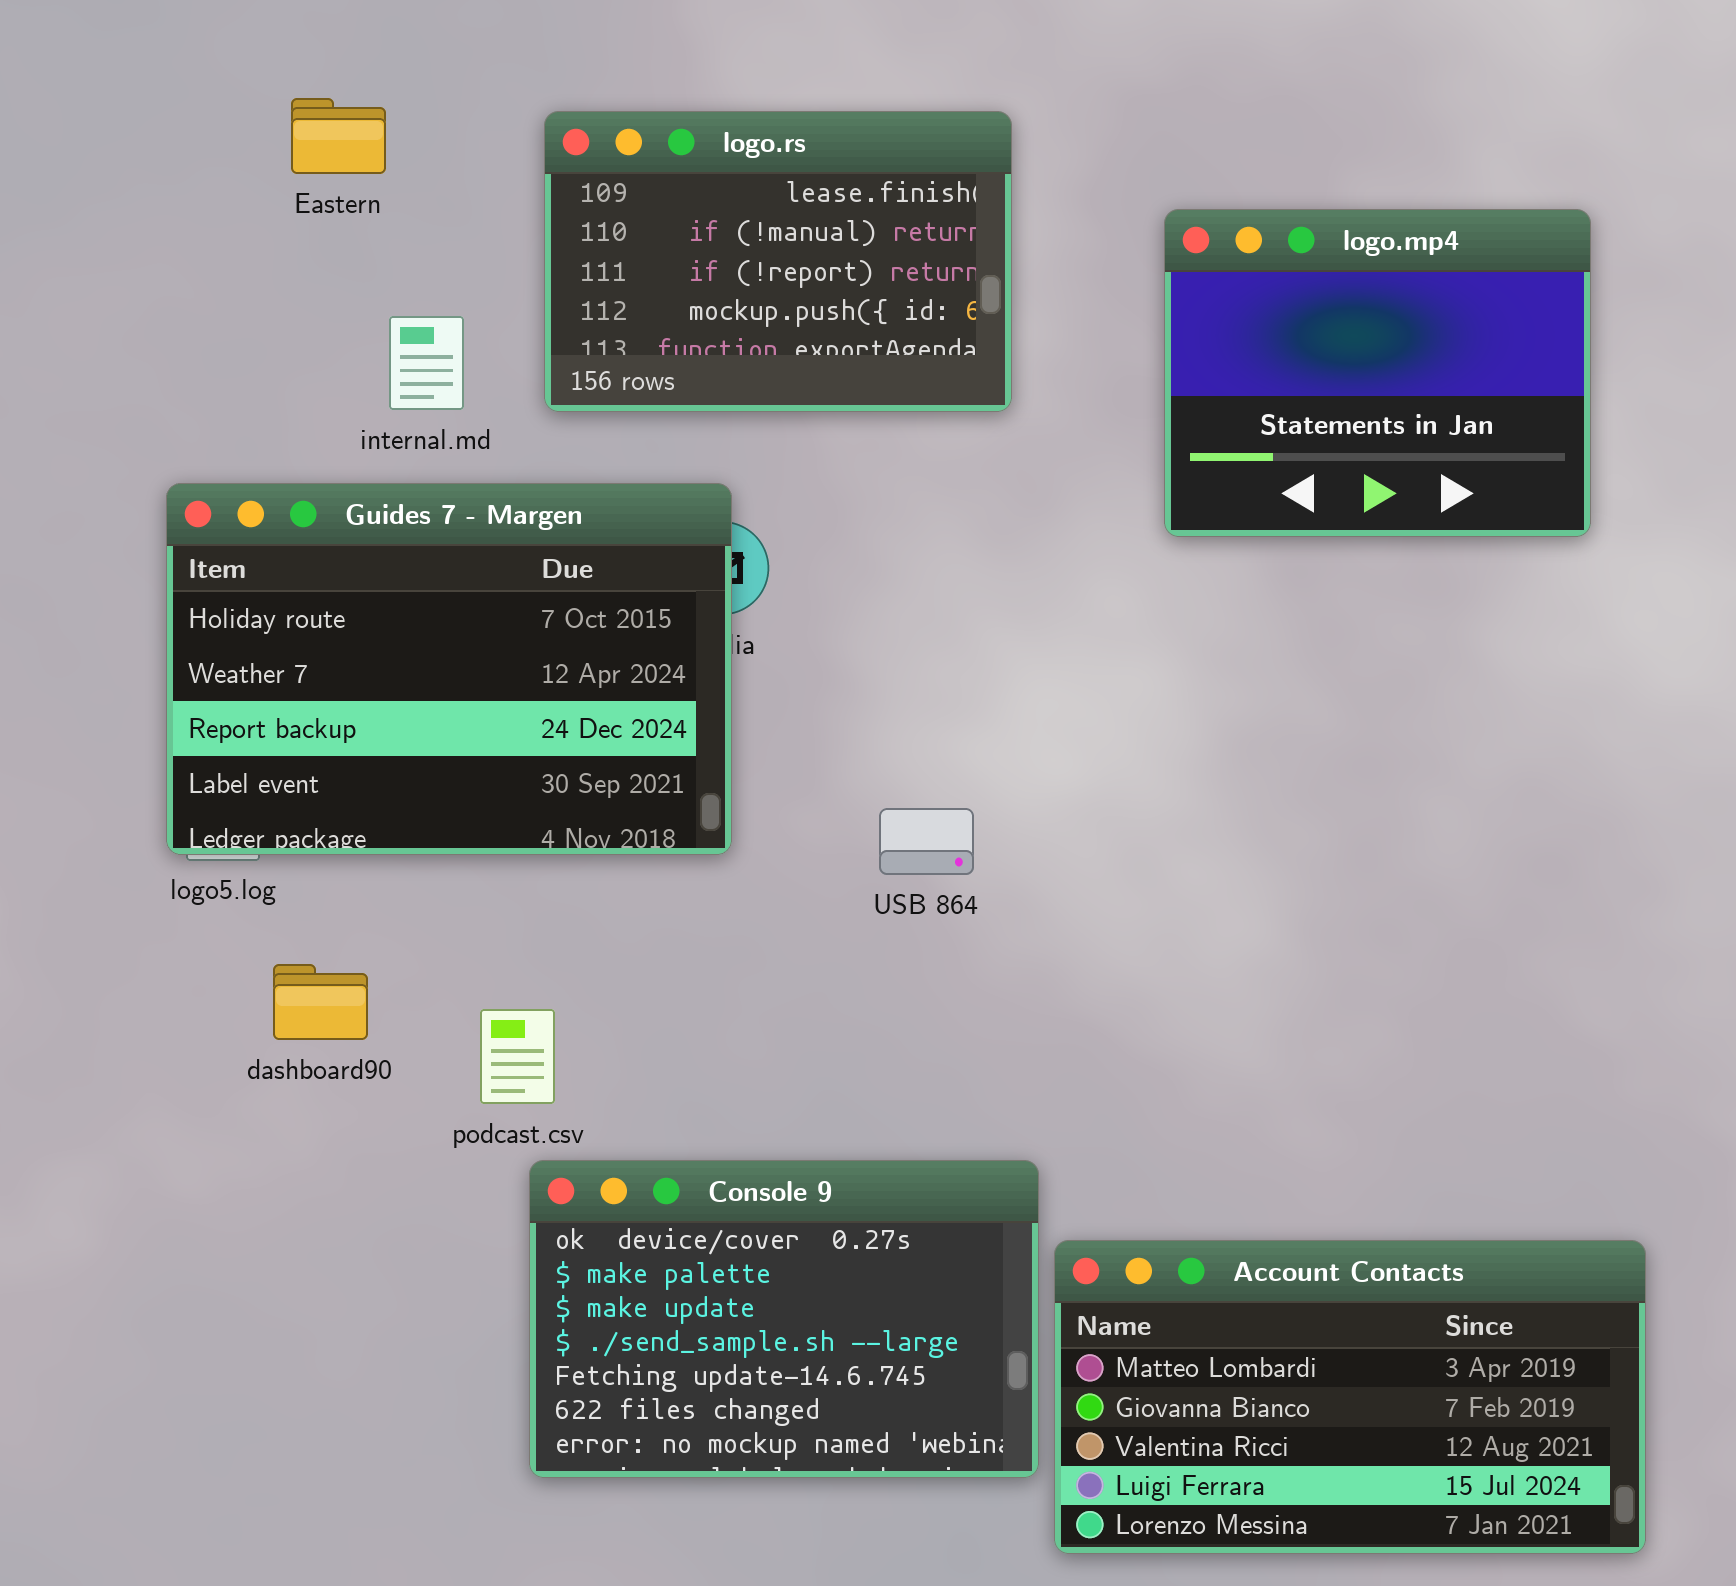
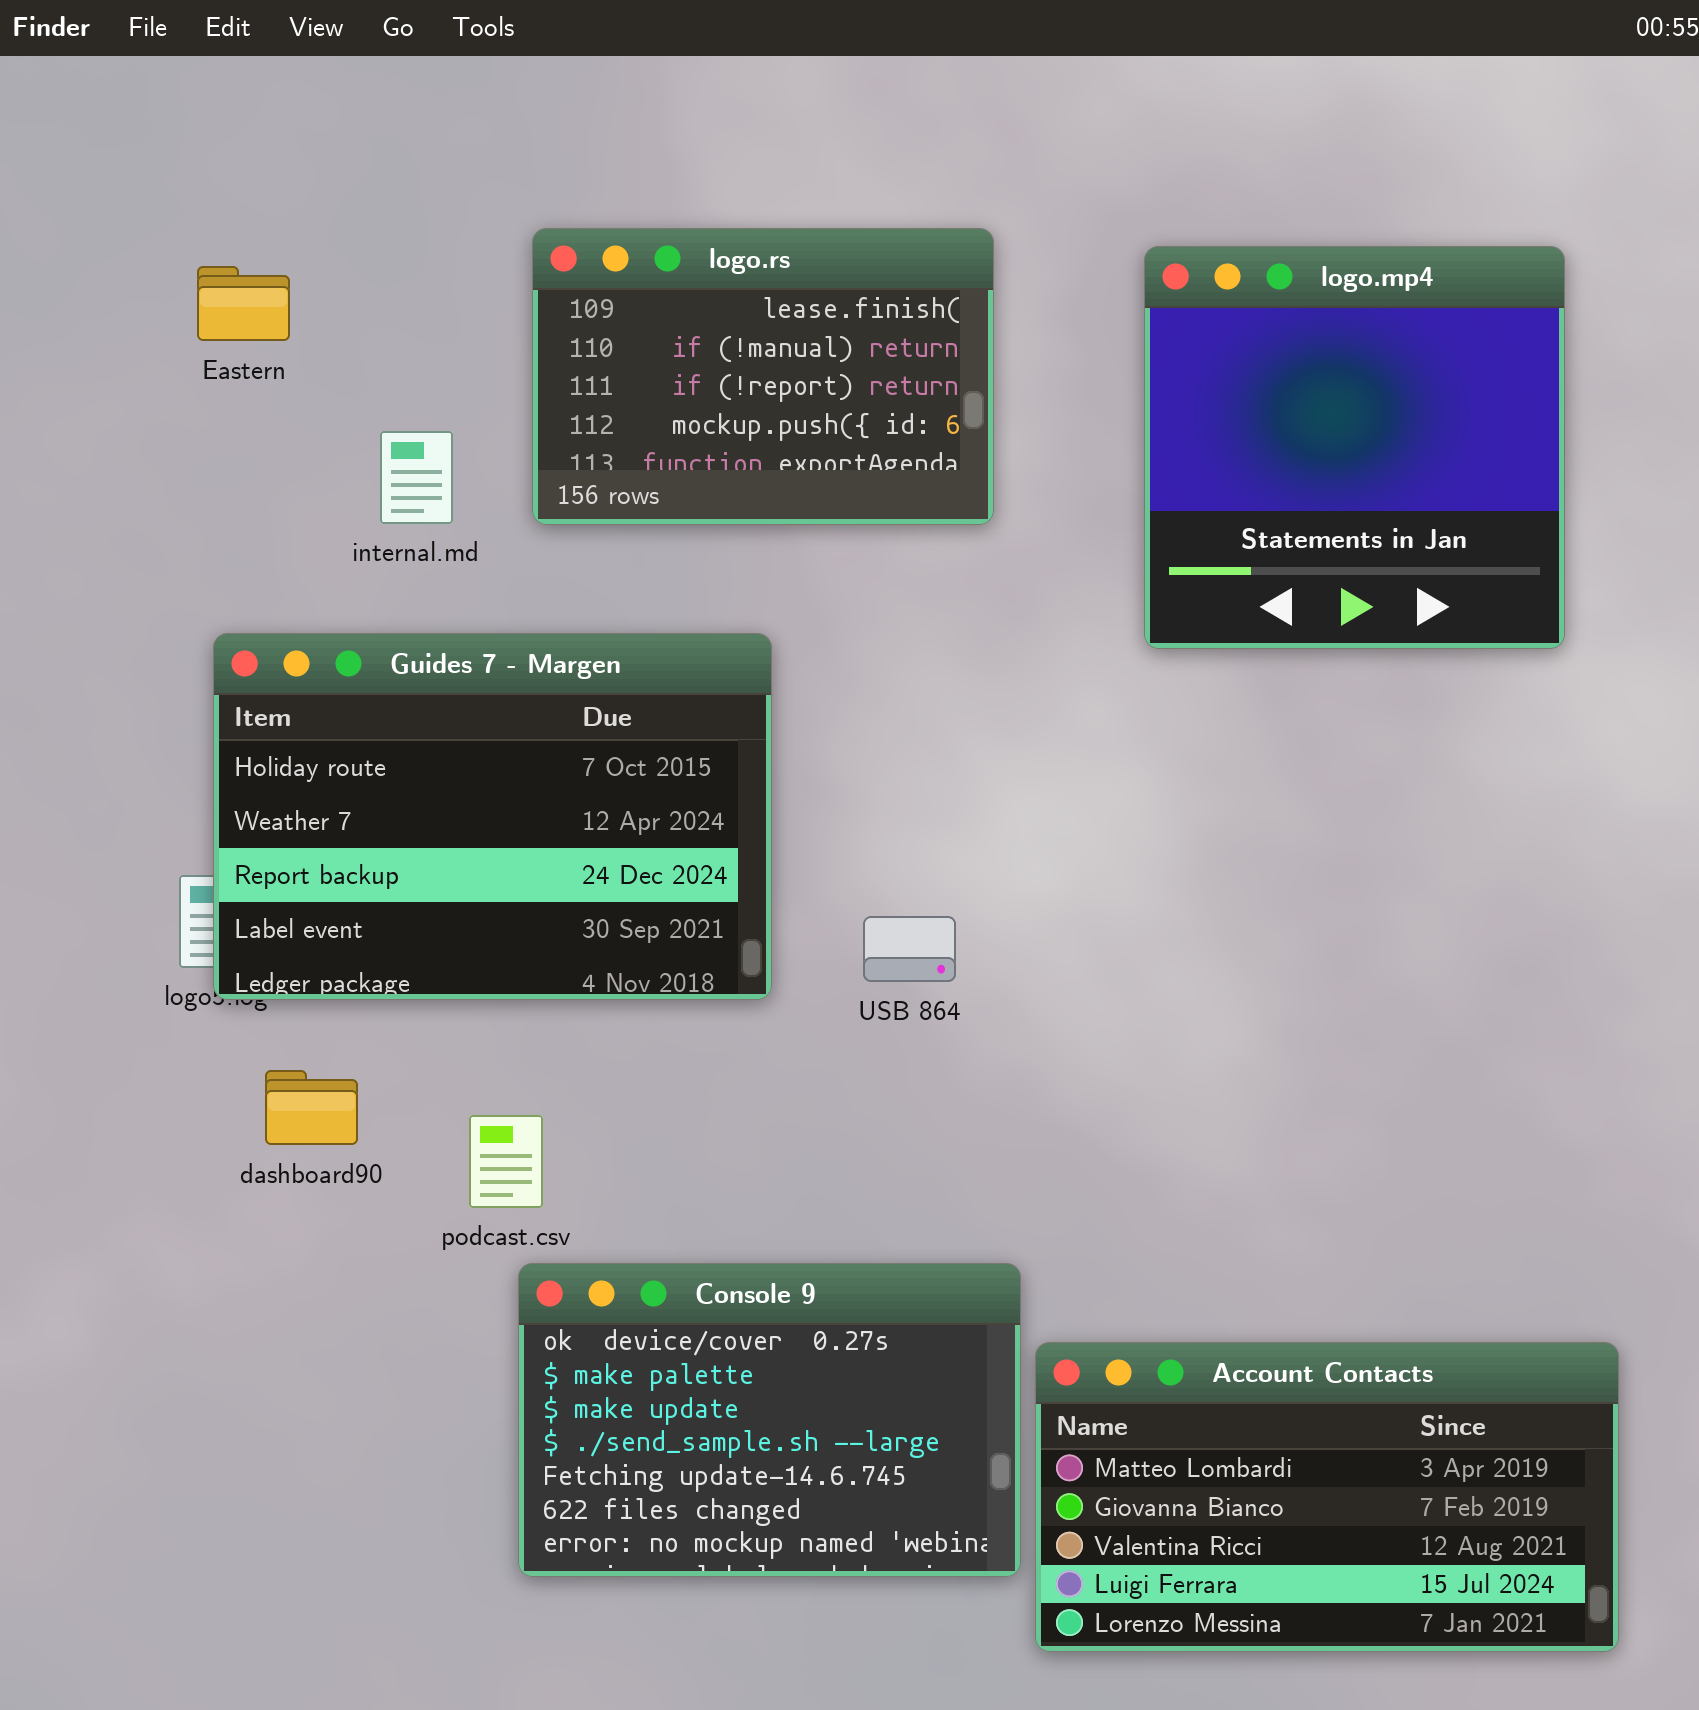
Eastern: [291,98,386,174] -> [197,266,290,341], moved
logo.mp4: [1164,209,1591,537] -> [1144,246,1565,649], resized
Guides 7 - Margen: [166,483,732,855] -> [213,633,772,1000], moved

